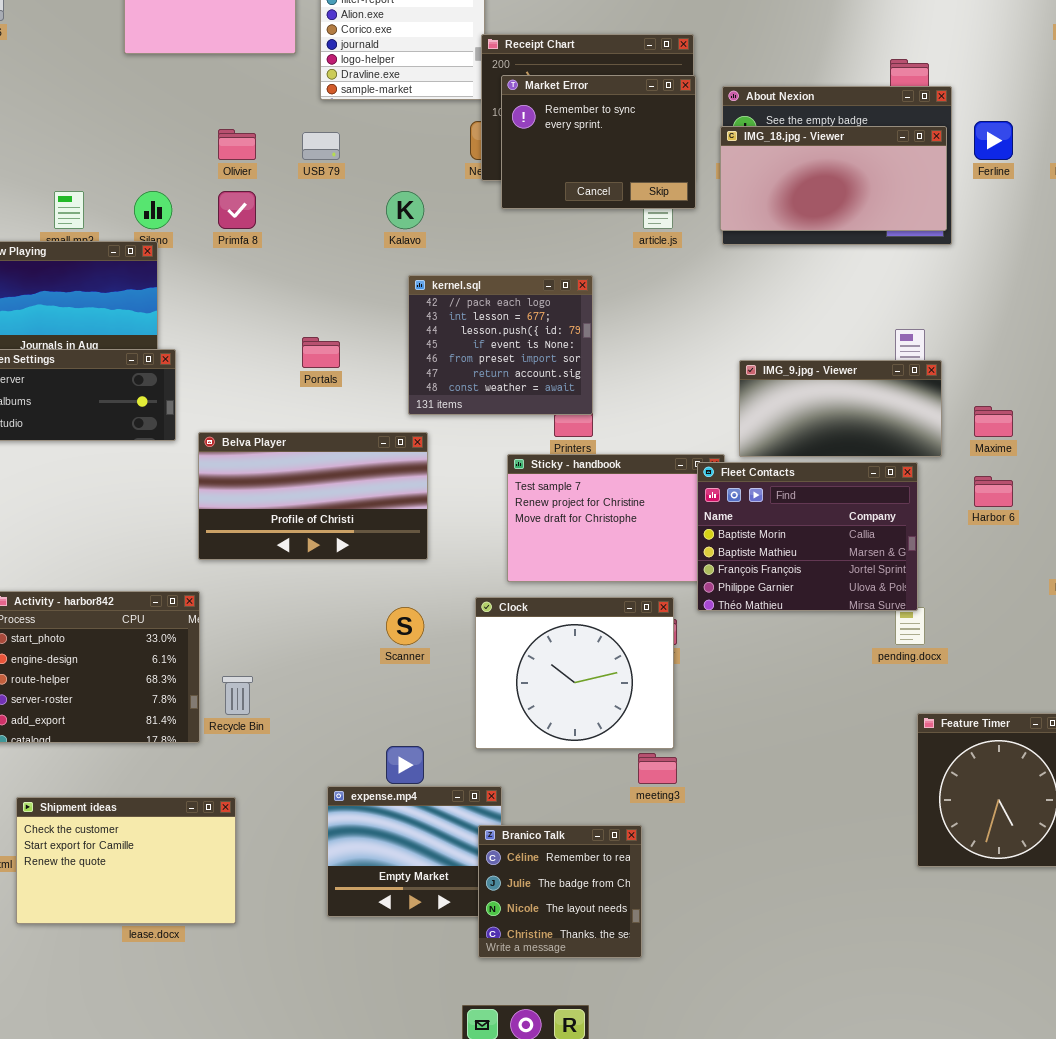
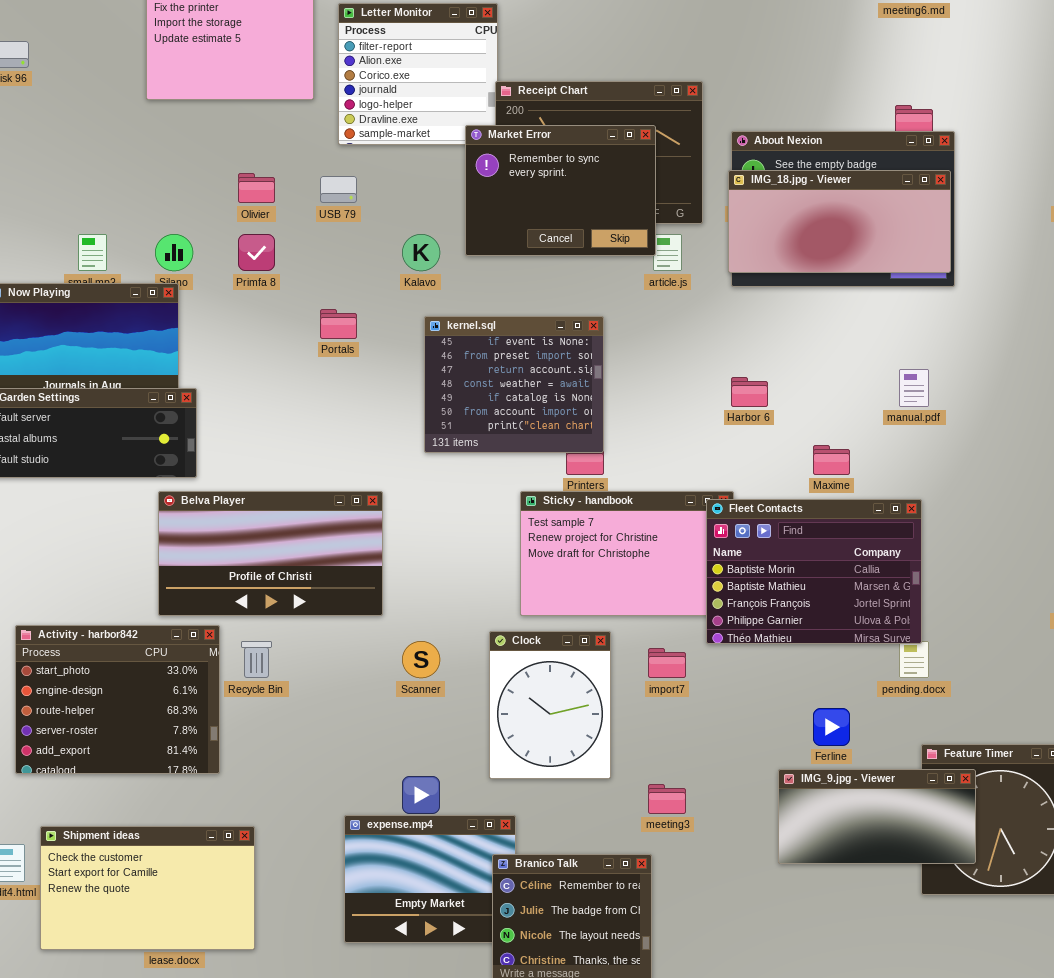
Market Error: [501,75,696,209] -> [465,125,656,256], moved
Ferline: [974,121,1013,160] -> [813,708,850,746], moved
kernel.sql: [408,275,593,415] -> [424,316,604,453], scrolled down 3 rows
Portals: [302,337,340,368] -> [320,309,357,339], moved
IMG_9.jpg - Viewer: [739,360,942,457] -> [778,769,976,864], moved
Maxime: [974,406,1013,437] -> [813,445,850,475], moved
Belva Player: [198,432,428,560] -> [158,491,383,616], moved
Harbor 6: [974,476,1013,507] -> [731,377,768,407], moved
Clock: [475,597,674,749] -> [489,631,611,779], resized
Recycle Bin: [222,676,253,715] -> [241,641,272,678], moved

